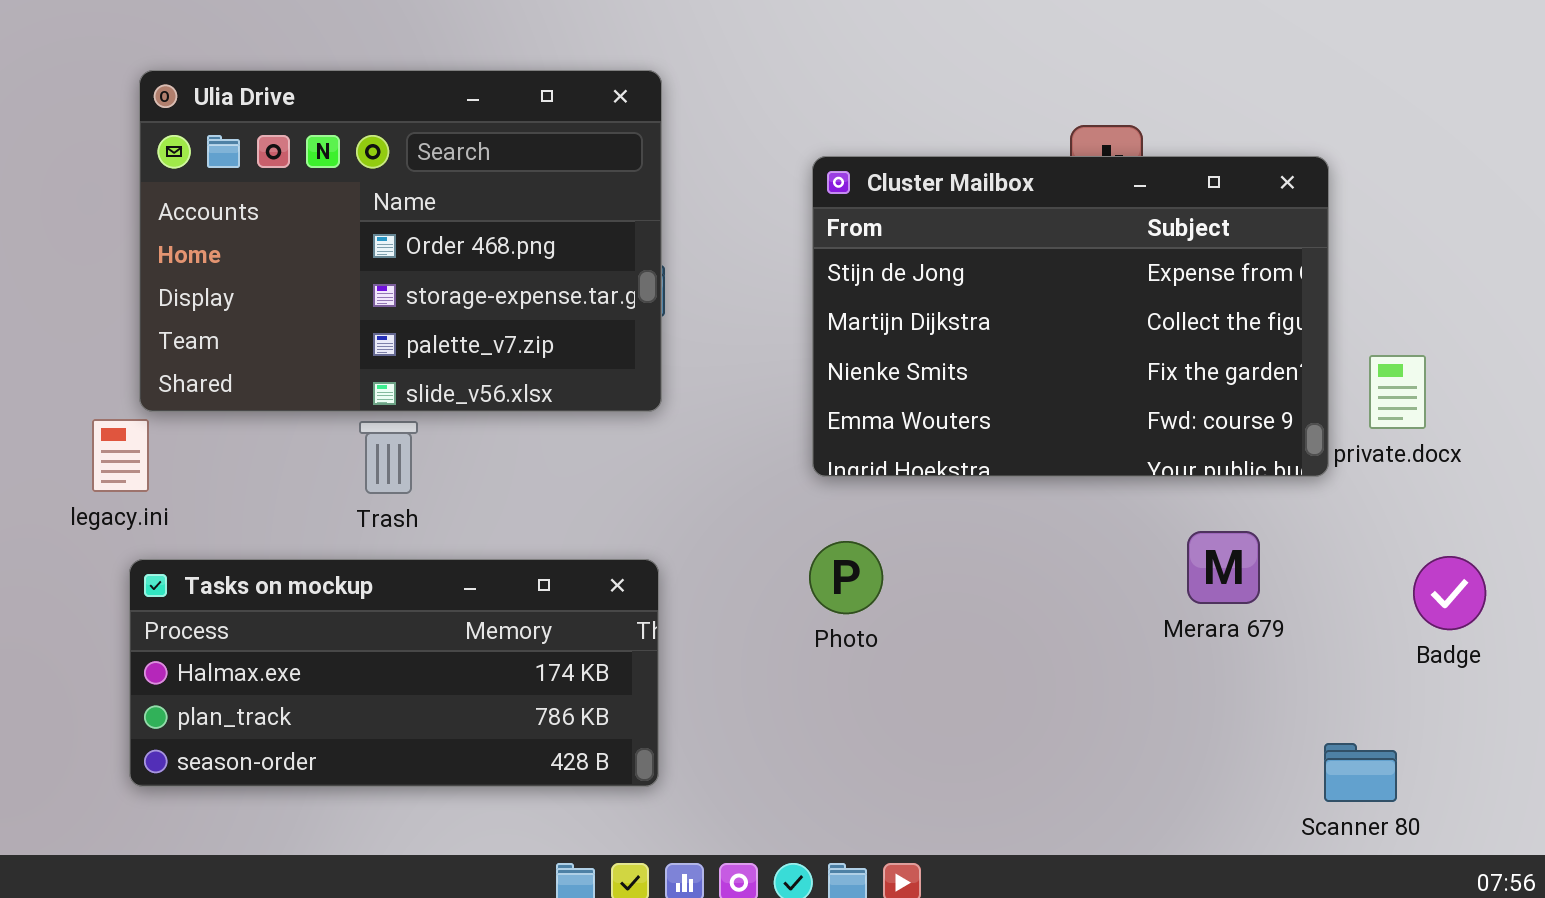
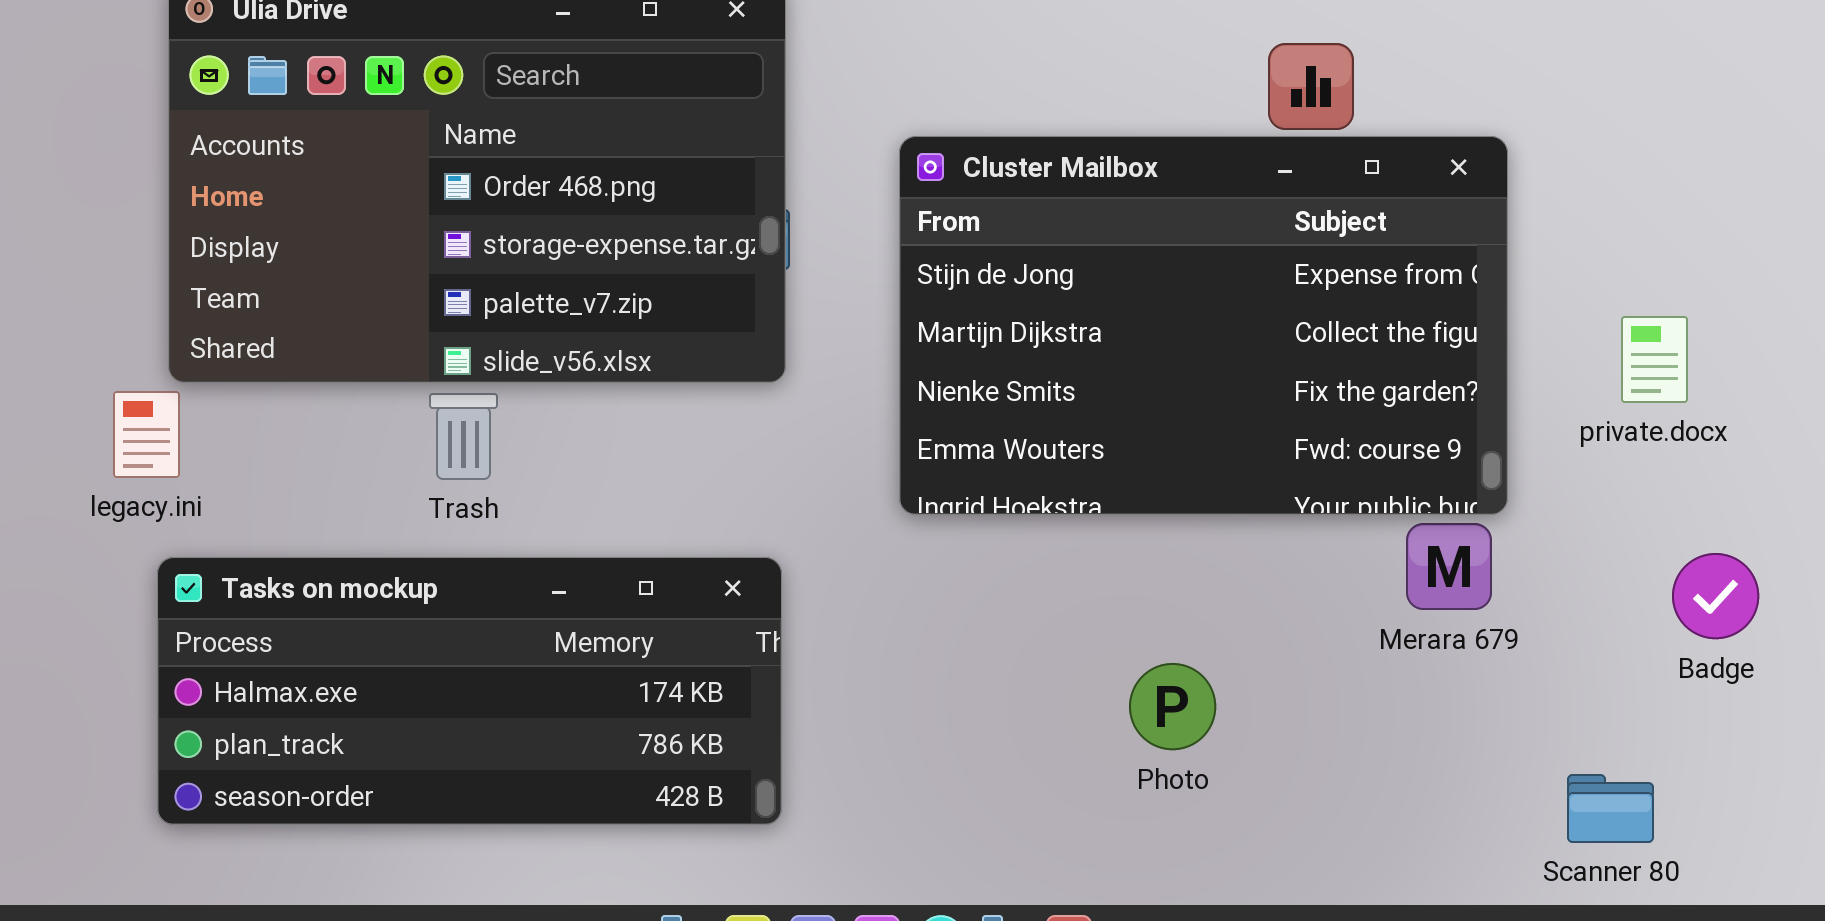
Cluster Mailbox: [812,156,1329,477] -> [899,136,1508,515], moved
Photo: [809,541,883,614] -> [1129,663,1216,750], moved

